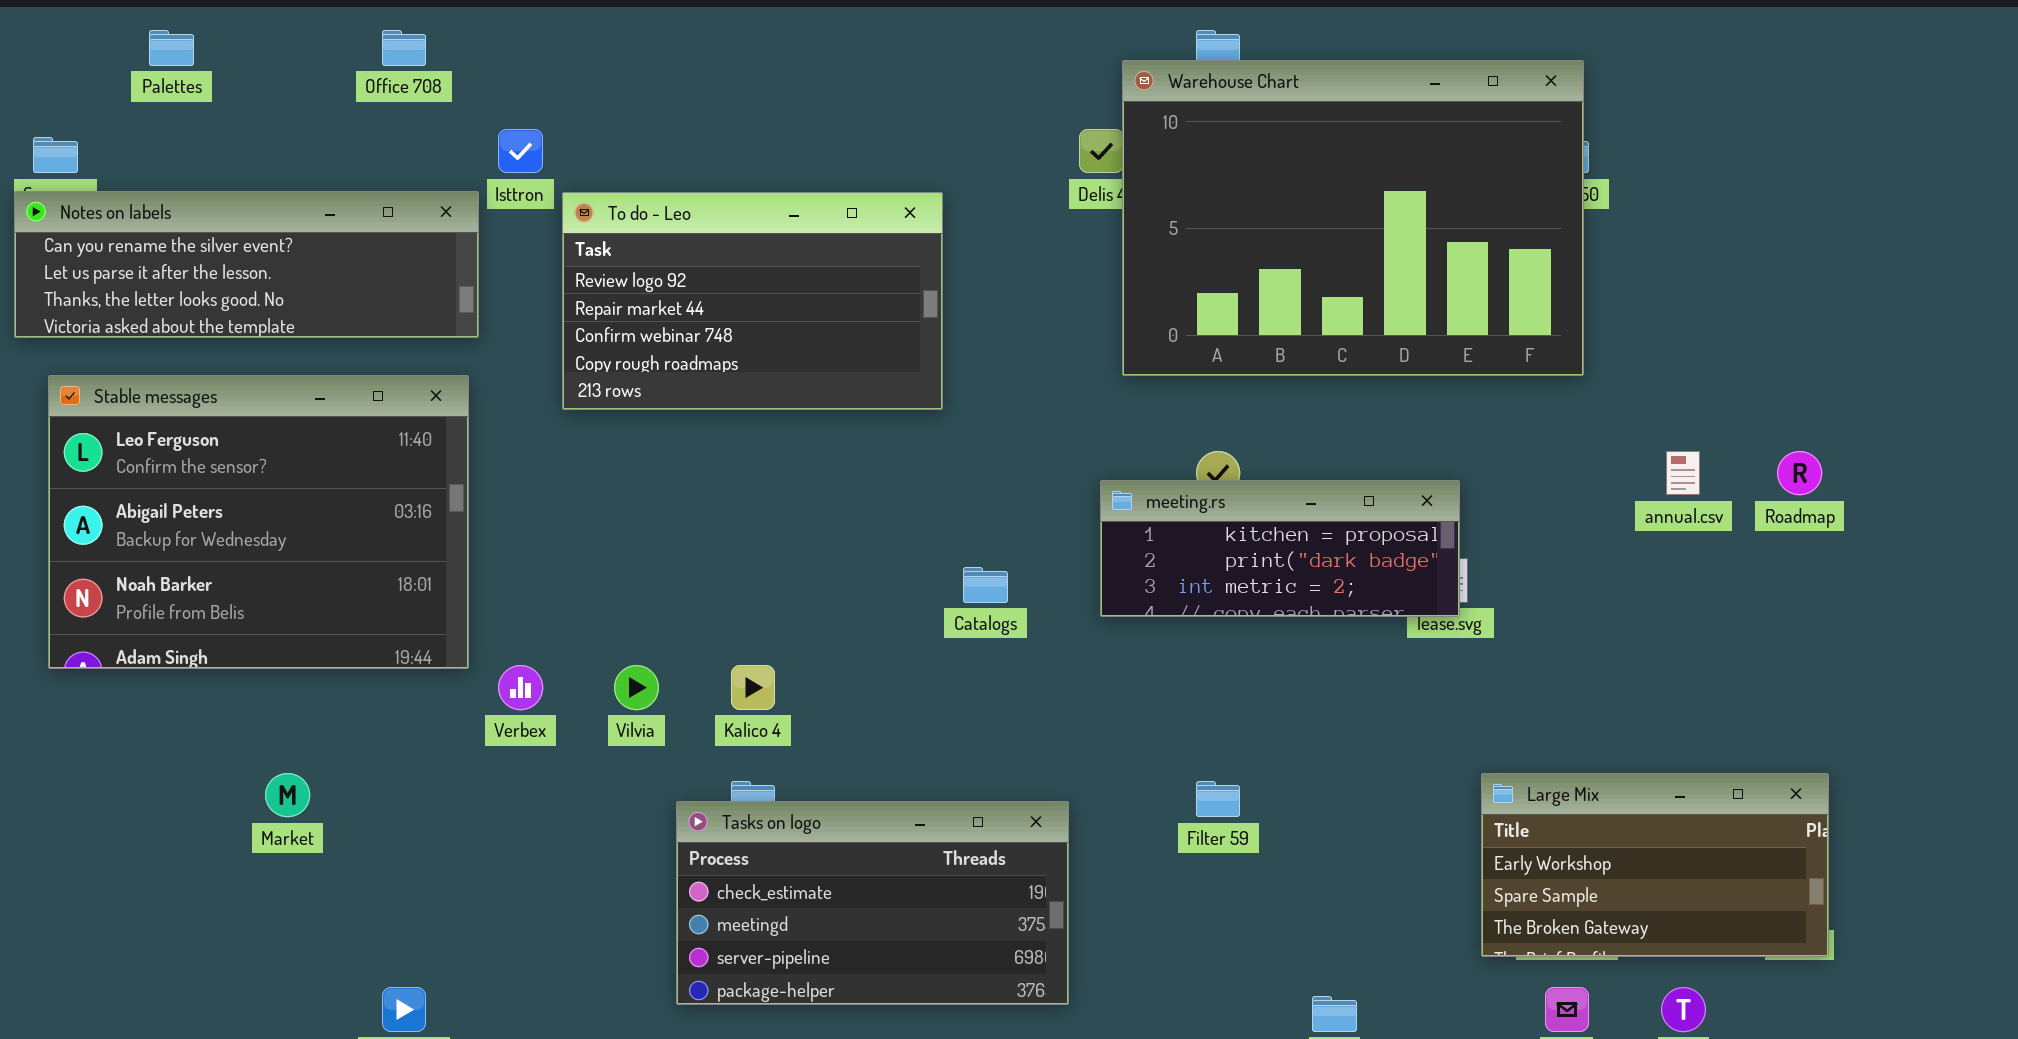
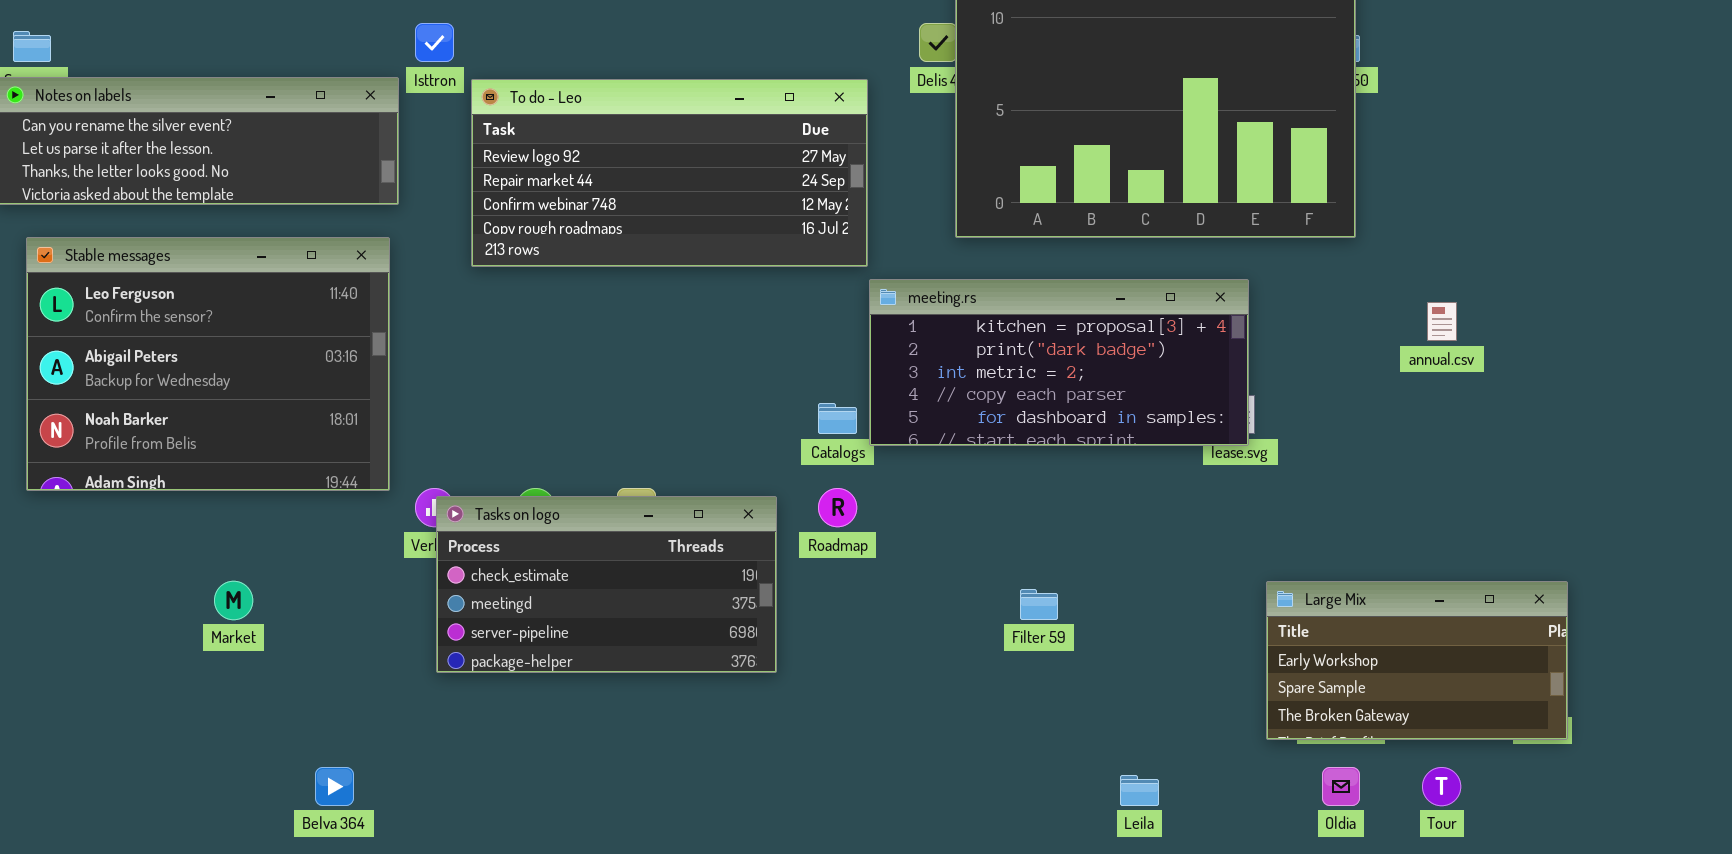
To do - Leo: [562,192,943,410] -> [471,79,868,267], resized
Roadmap: [1777,451,1822,495] -> [818,488,857,527], moved
meeting.rs: [1100,480,1460,617] -> [869,279,1249,446], resized
Tasks on logo: [676,801,1069,1005] -> [436,496,777,673], moved

